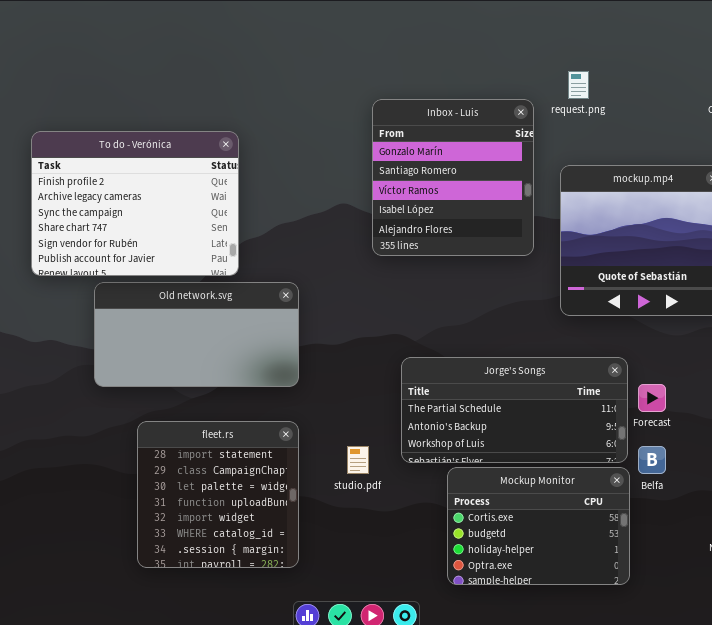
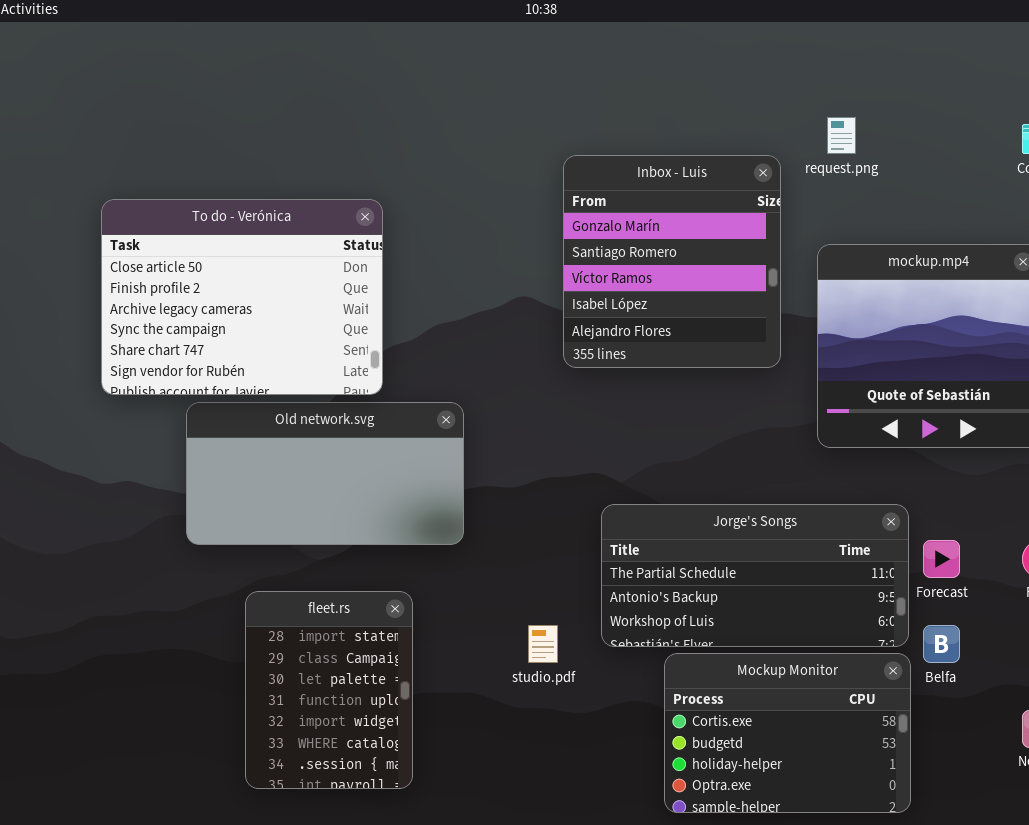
To do - Verónica: [31,131,239,276] -> [101,199,383,395], scrolled up 1 row
fleet.rs: [137,421,299,568] -> [245,591,413,789], resized

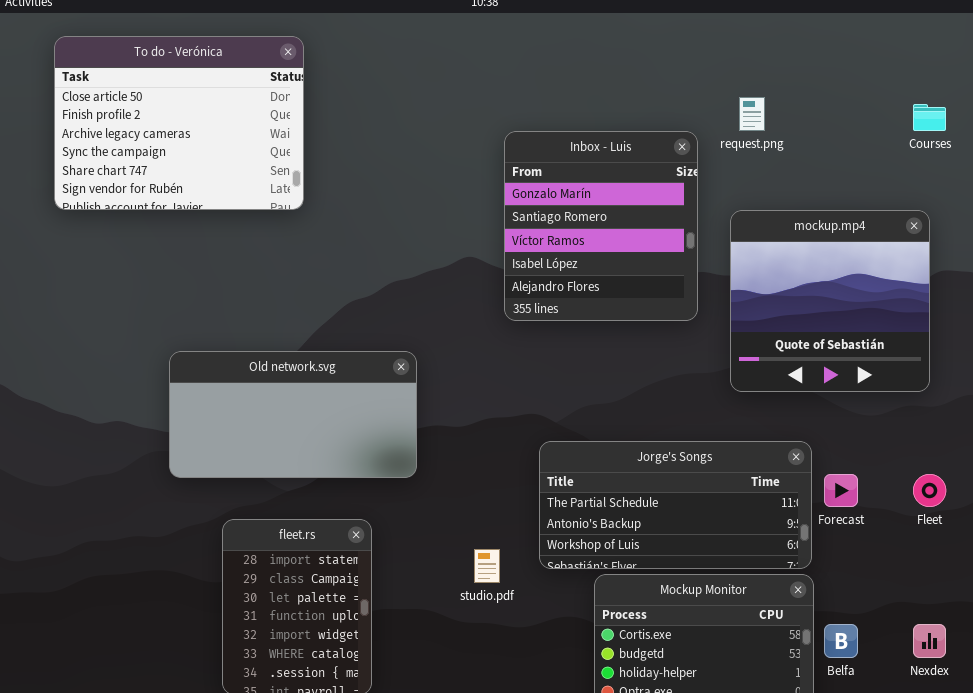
To do - Verónica: [101,199,383,395] -> [54,36,304,210], moved
Belfa: [923,625,960,663] -> [824,624,858,658], moved

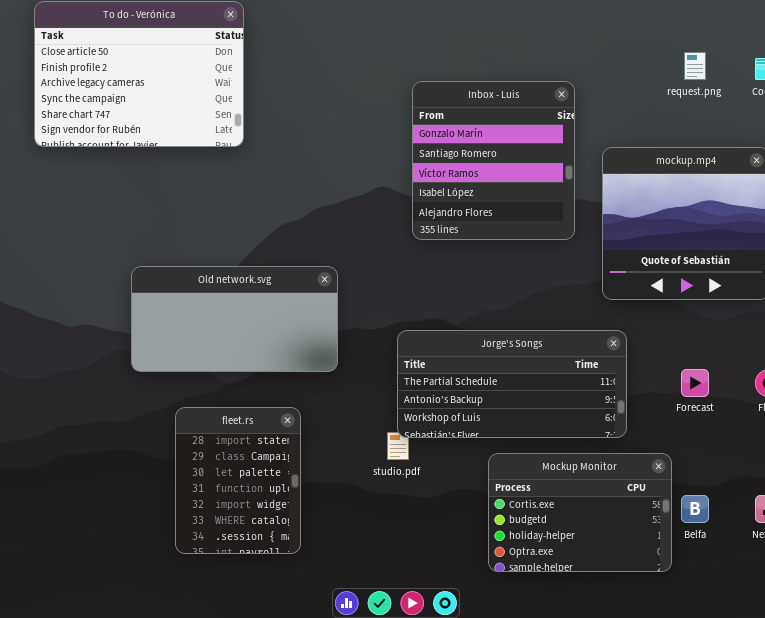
request.png: [739,97,765,131] -> [684,52,706,80], moved
Jorge's Songs: [539,441,812,569] -> [397,330,627,438], moved

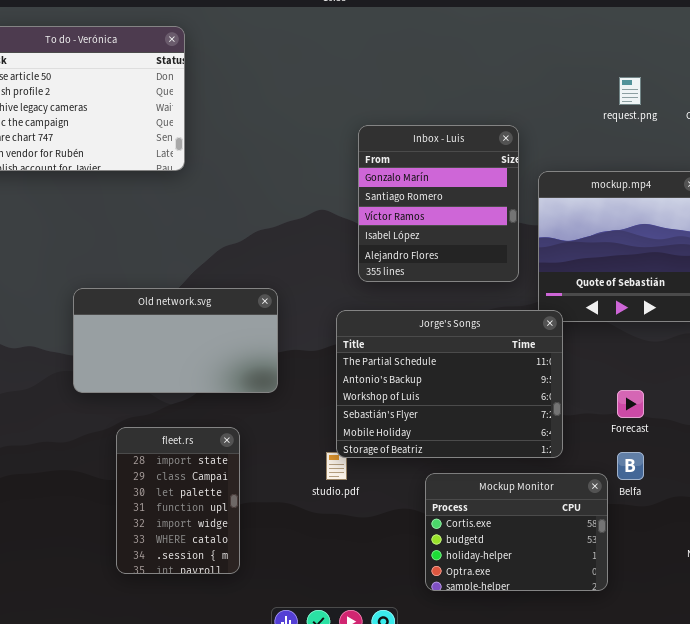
Inbox - Luis: [412,81,575,240] -> [358,125,519,282], moved
Jorge's Songs: [397,330,627,438] -> [336,310,563,458], resized
Belfa: [681,495,709,523] -> [617,452,644,480], moved

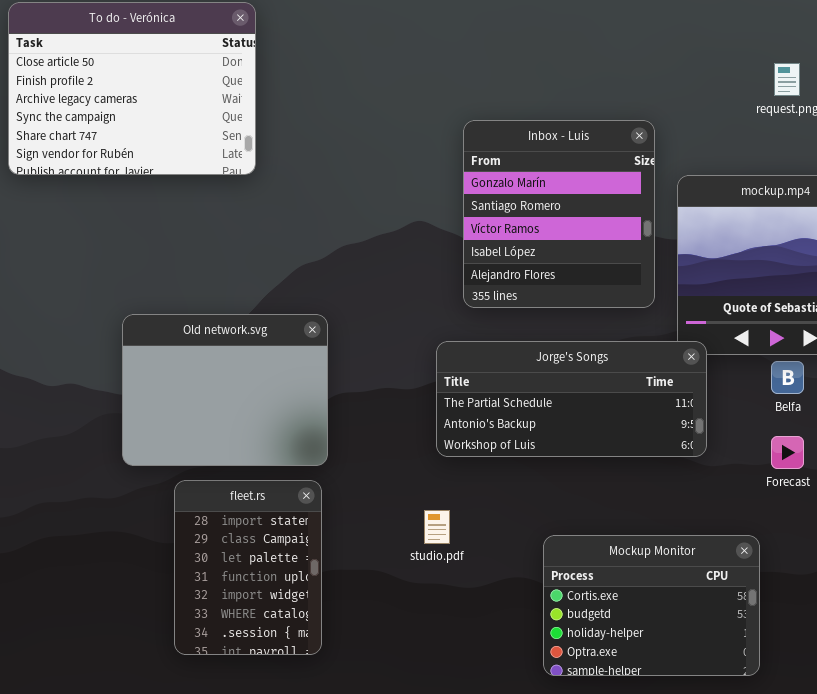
Old network.svg: [73,288,278,393] -> [122,314,328,466], resized
Jorge's Songs: [336,310,563,458] -> [436,341,707,457], resized
Belfa: [617,452,644,480] -> [771,361,804,394], moved

